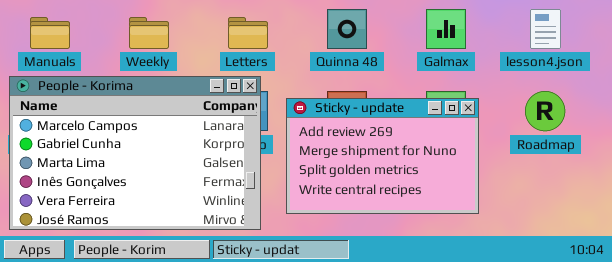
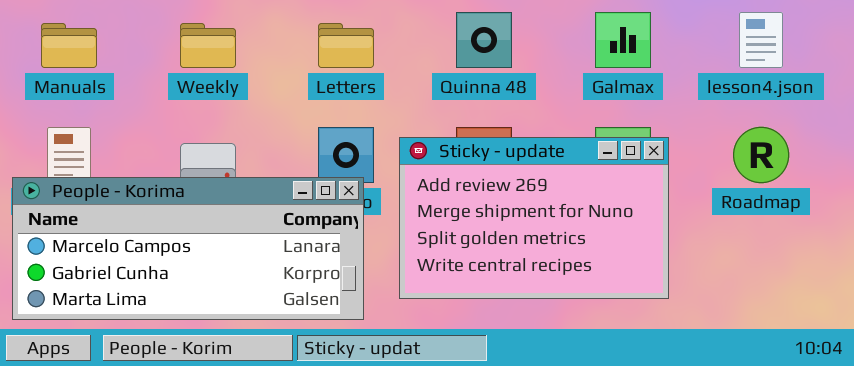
People - Korima: [9,76,261,230] -> [12,177,364,320], resized

